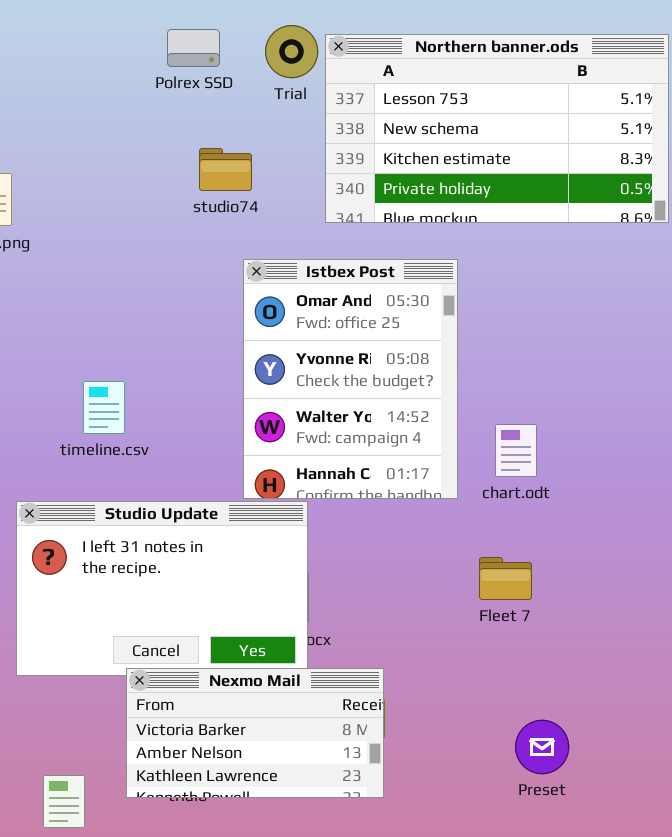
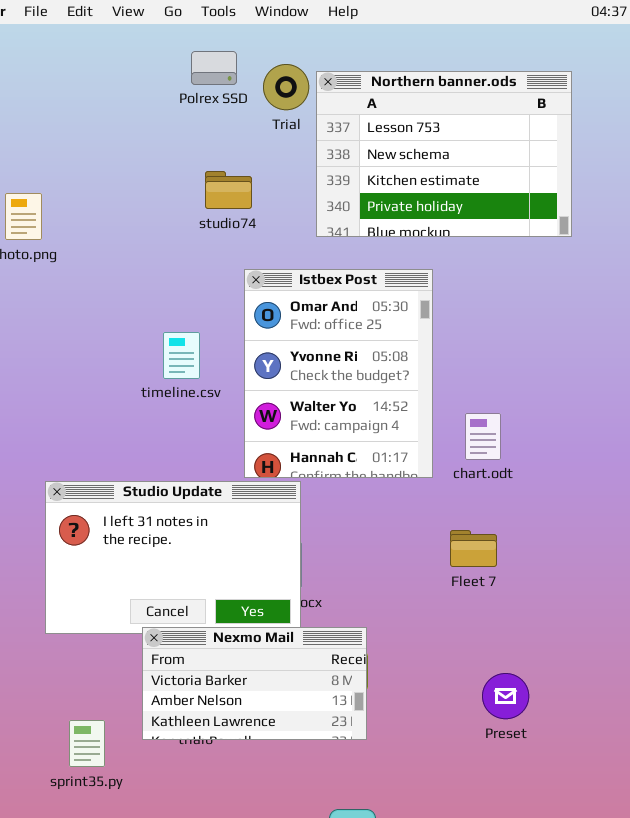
Polrex SSD: [167,29,220,67] -> [191,51,237,85], moved
Northern banner.ods: [325,34,669,223] -> [316,71,572,237], resized
timeline.csv: [83,381,125,434] -> [163,332,200,379], moved

